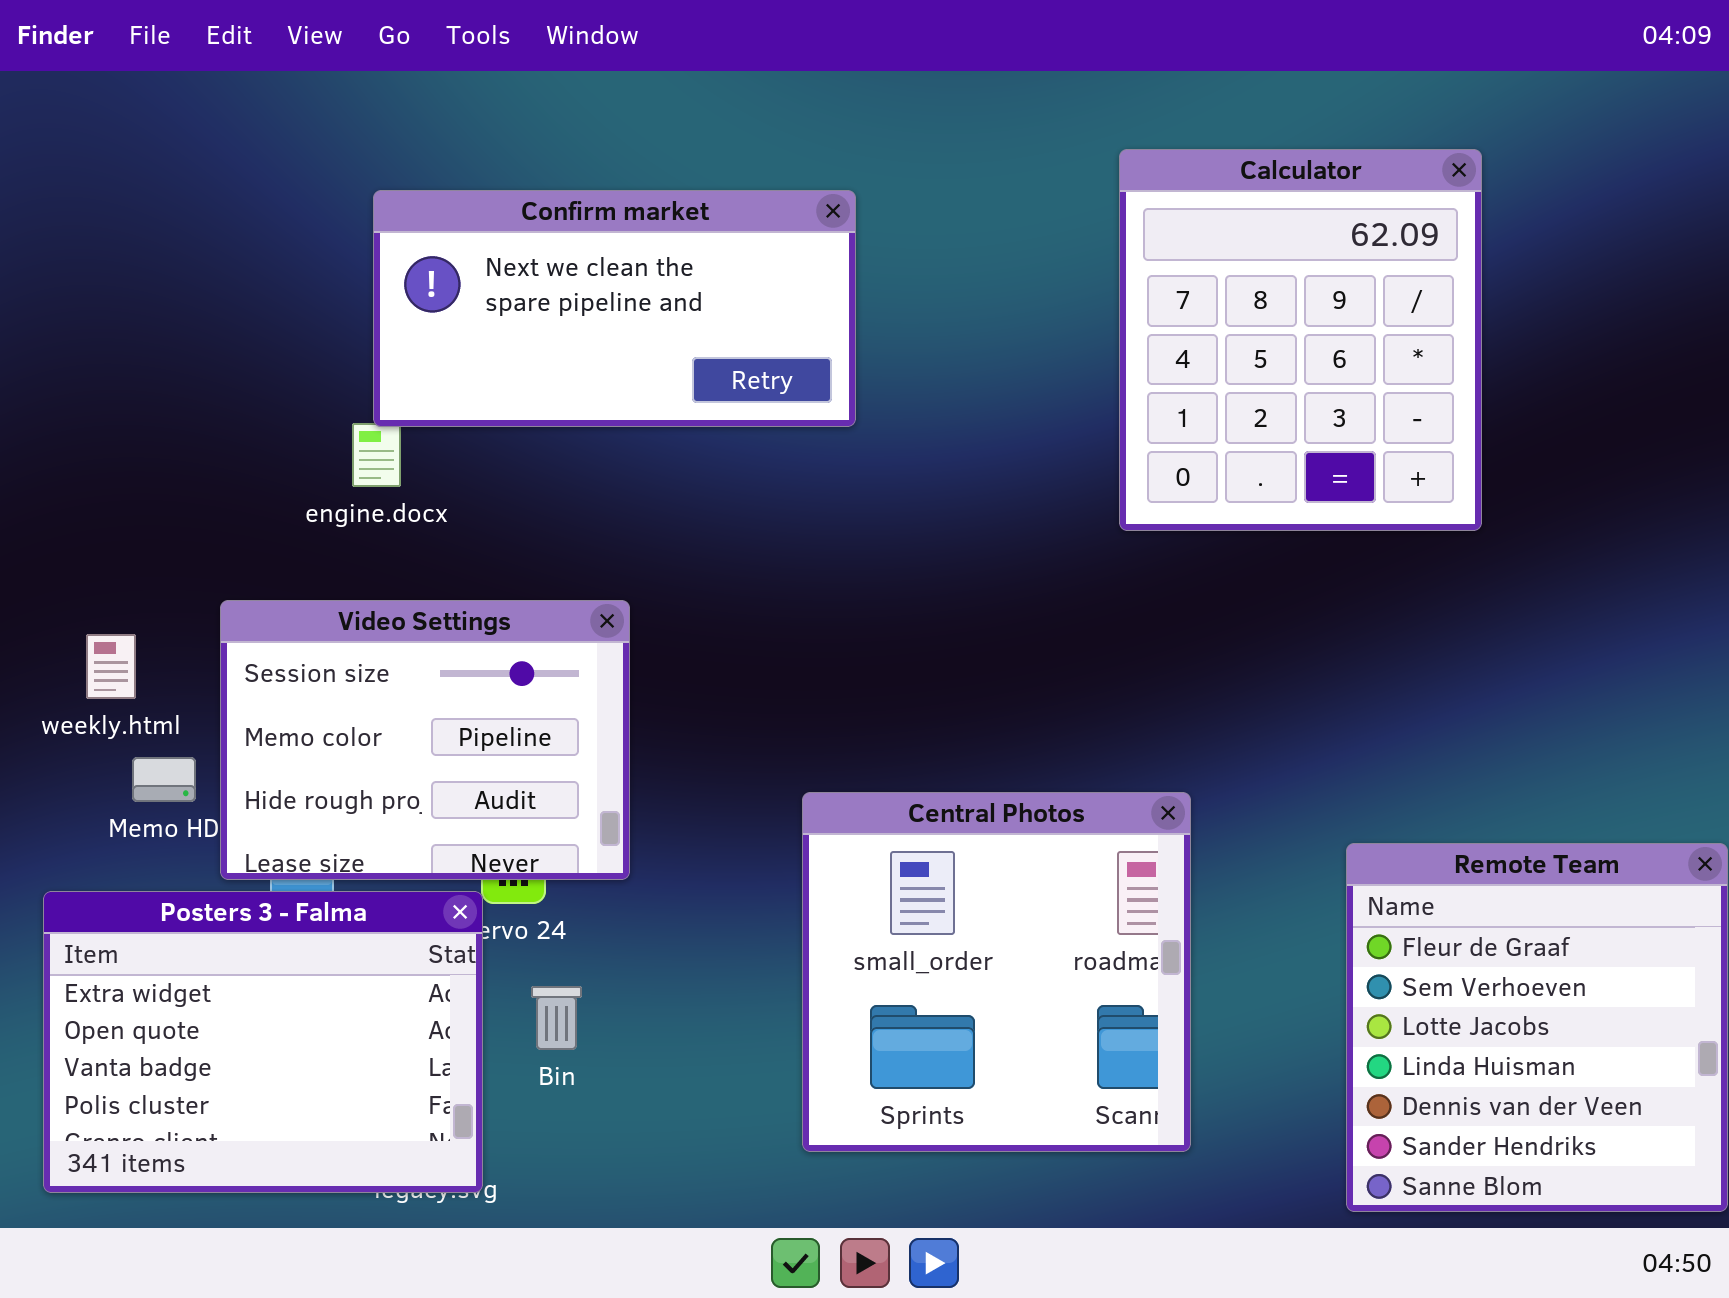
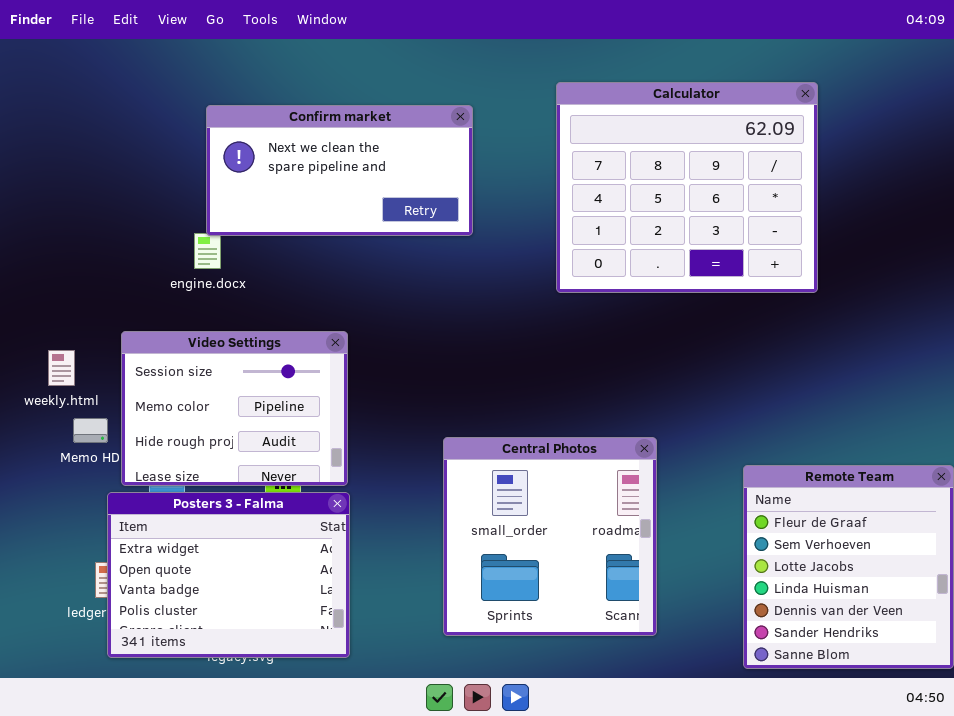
Calculator: [1119,149,1482,531] -> [556,82,818,293], resized
Posters 3 - Falma: [43,891,483,1193] -> [107,492,350,658], moved

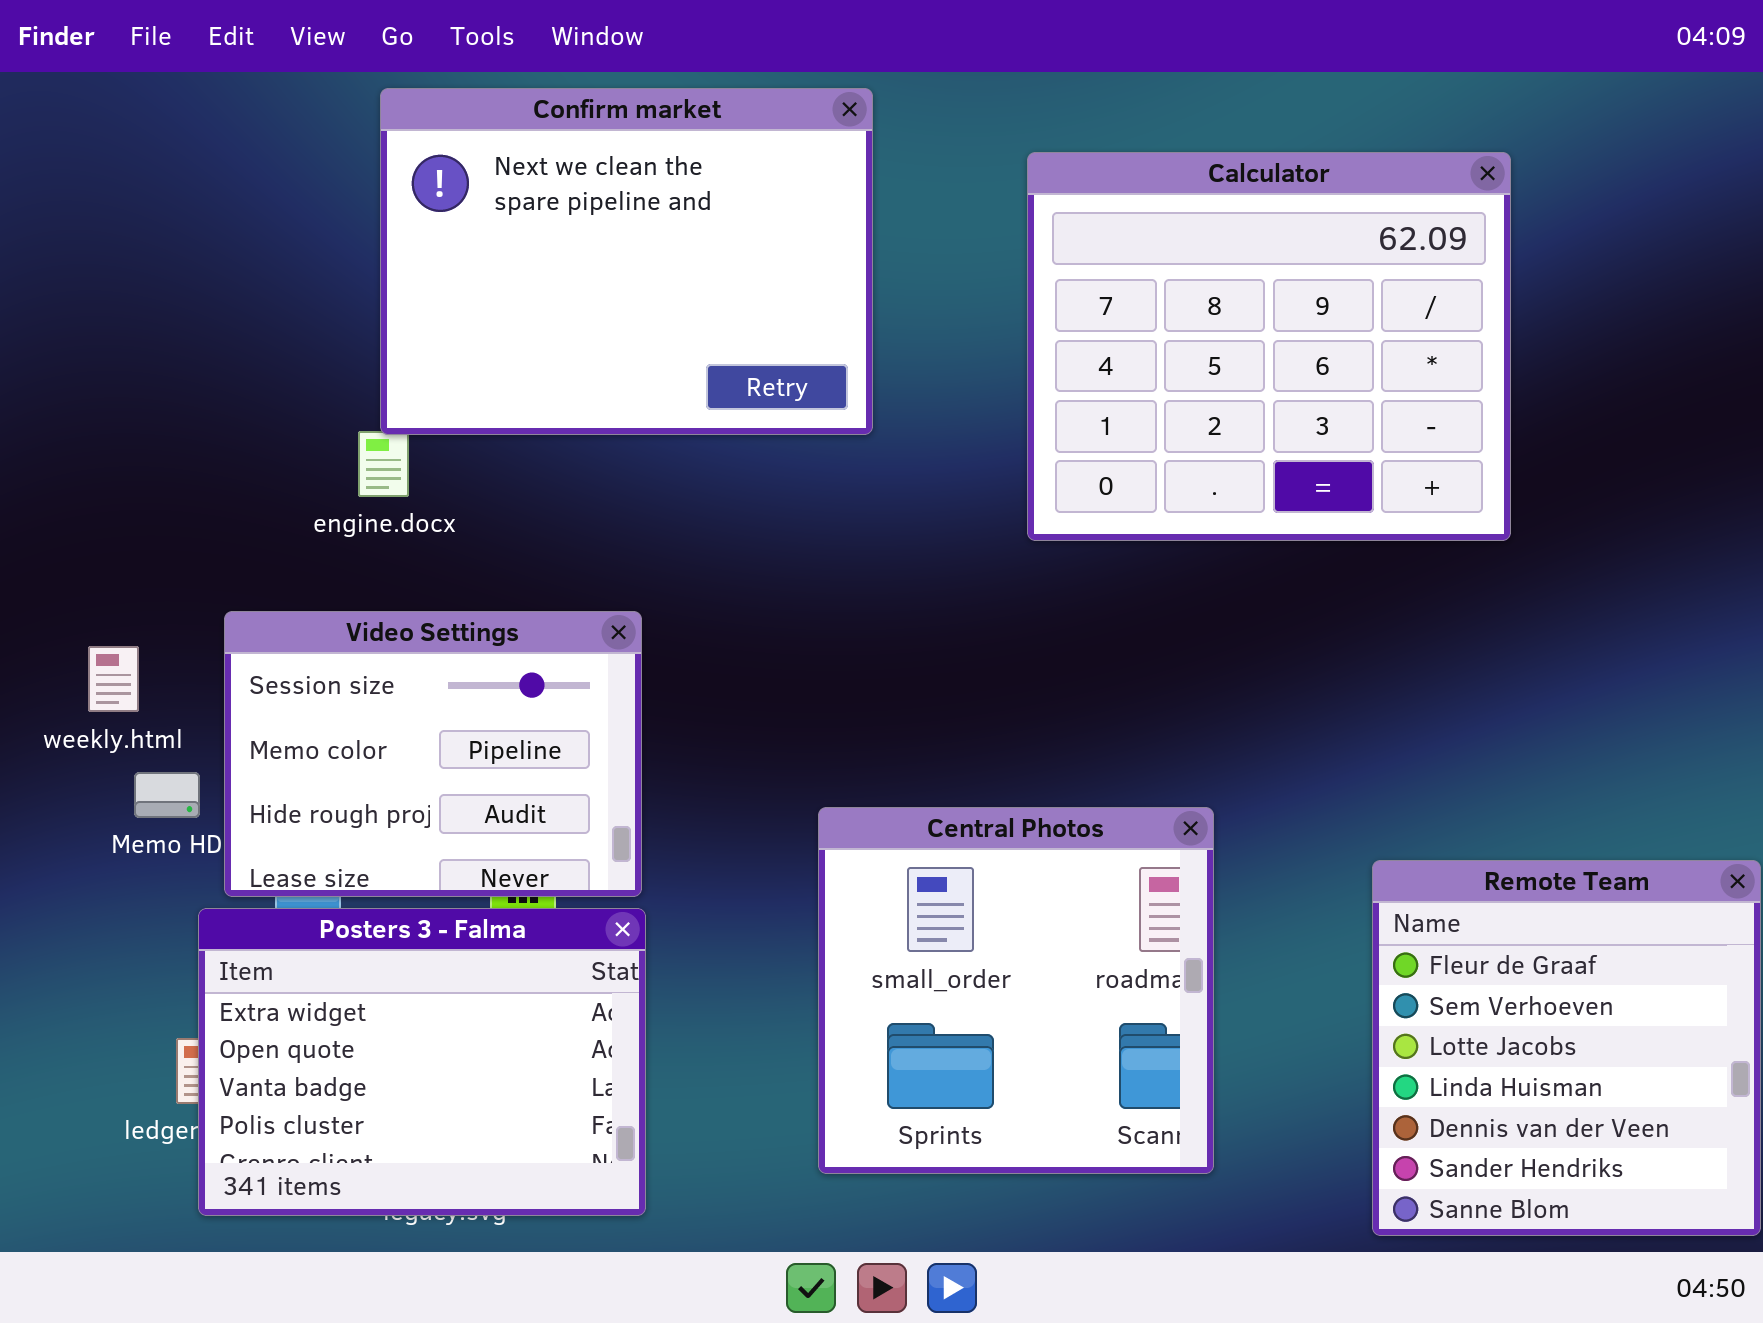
Confirm market: [206,105,473,236] -> [380,88,873,435], resized

